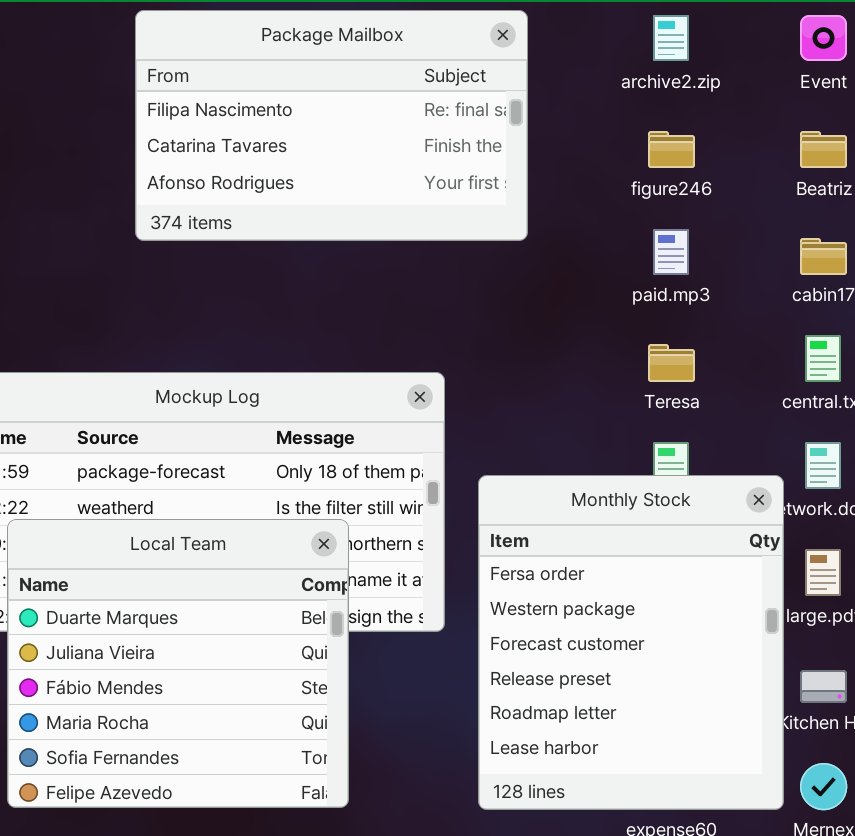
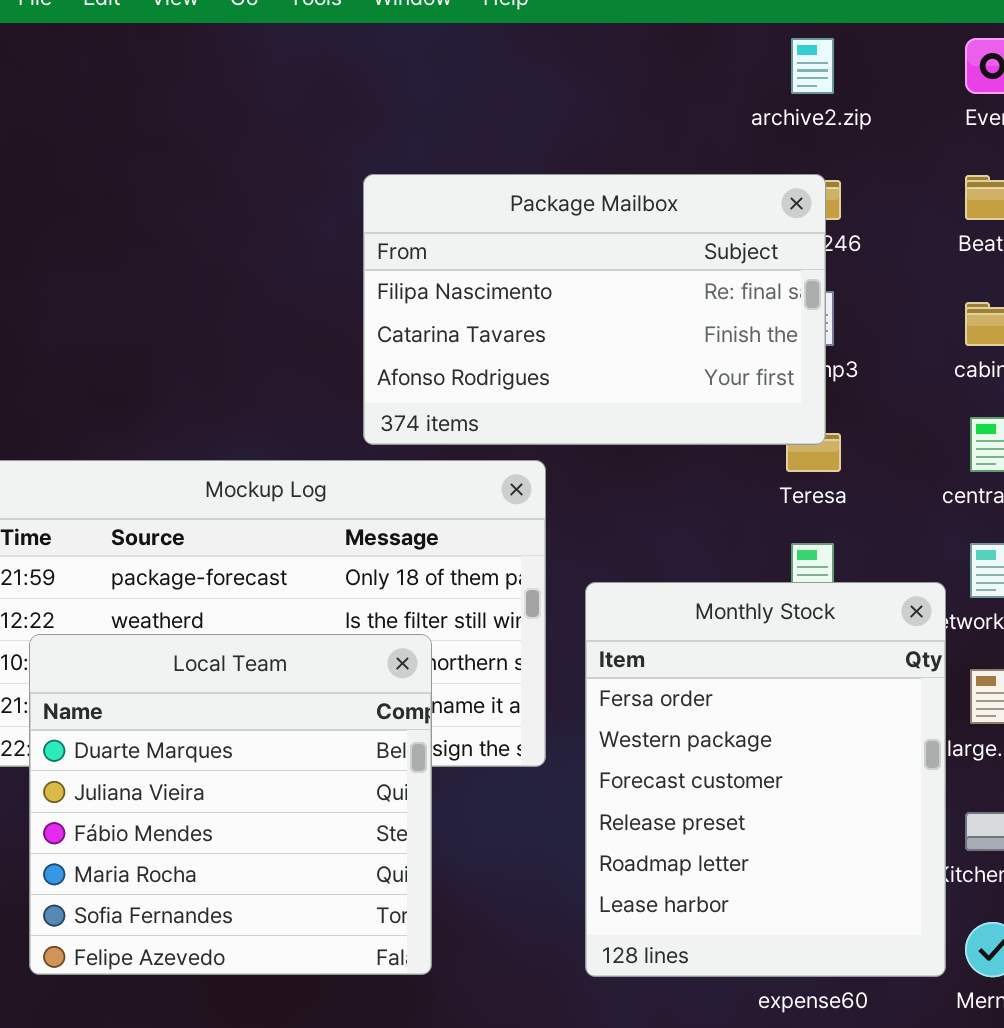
Package Mailbox: [135,10,528,241] -> [363,174,826,445], moved

